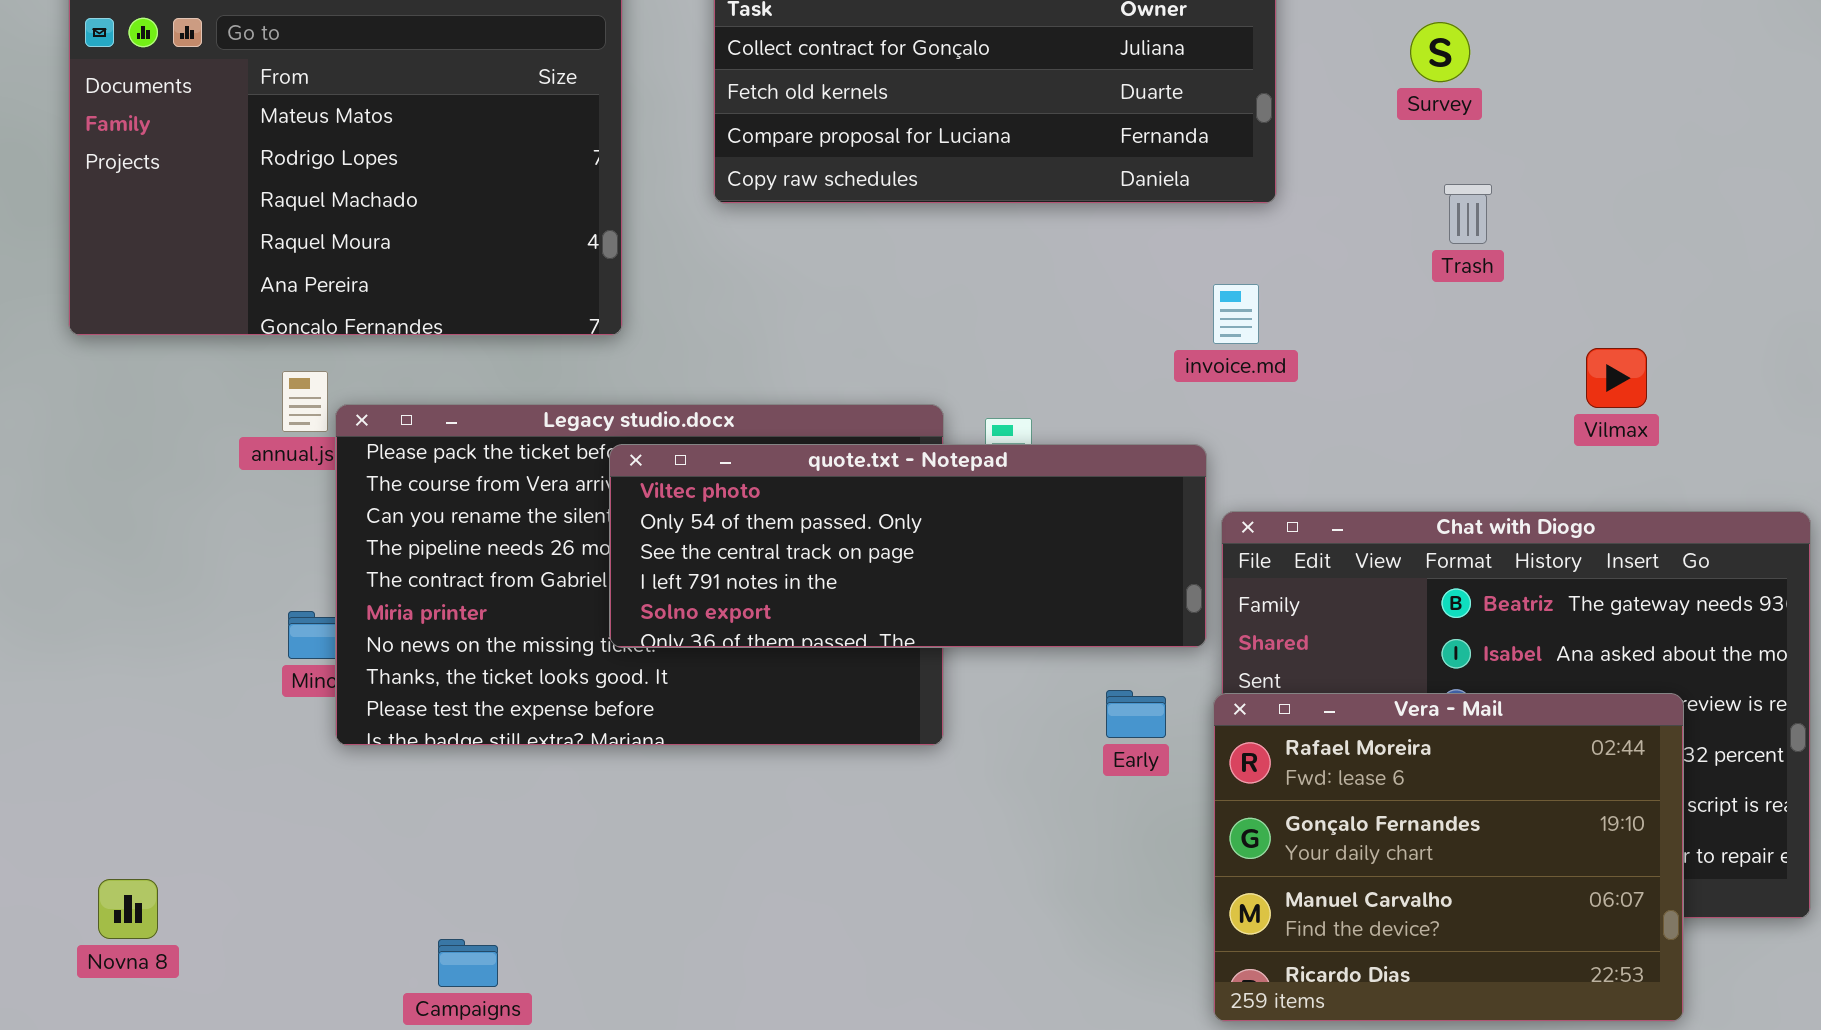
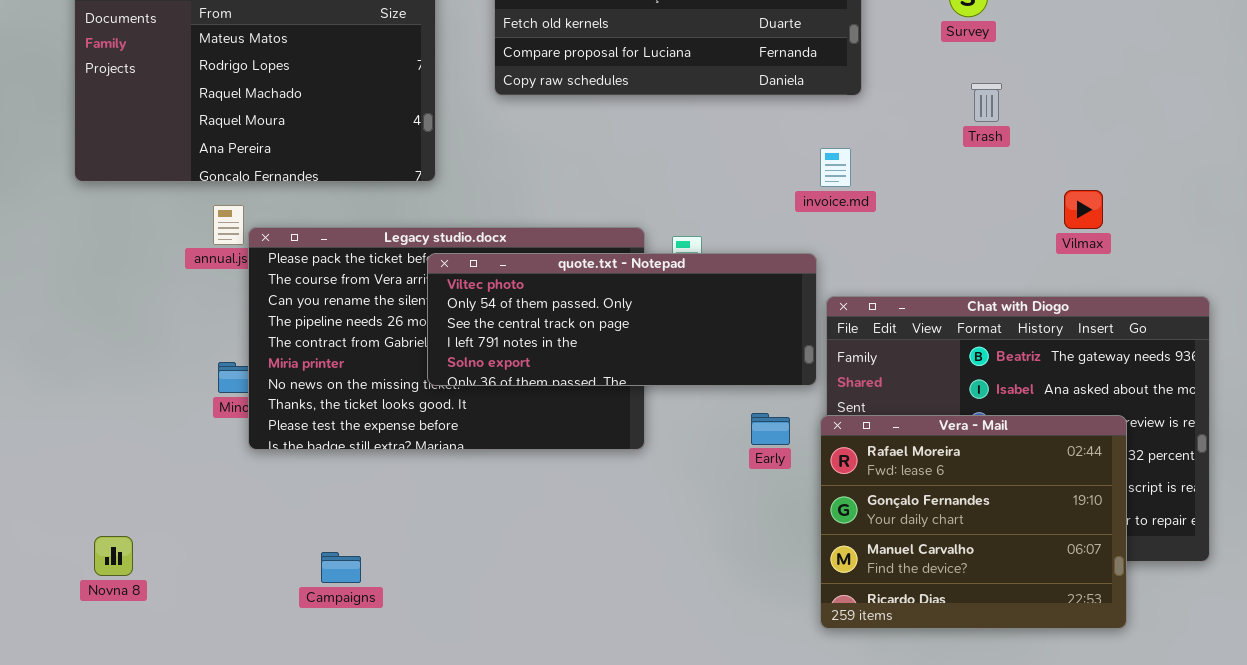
Campaigns: [438,939,498,987] -> [321,552,361,583], moved

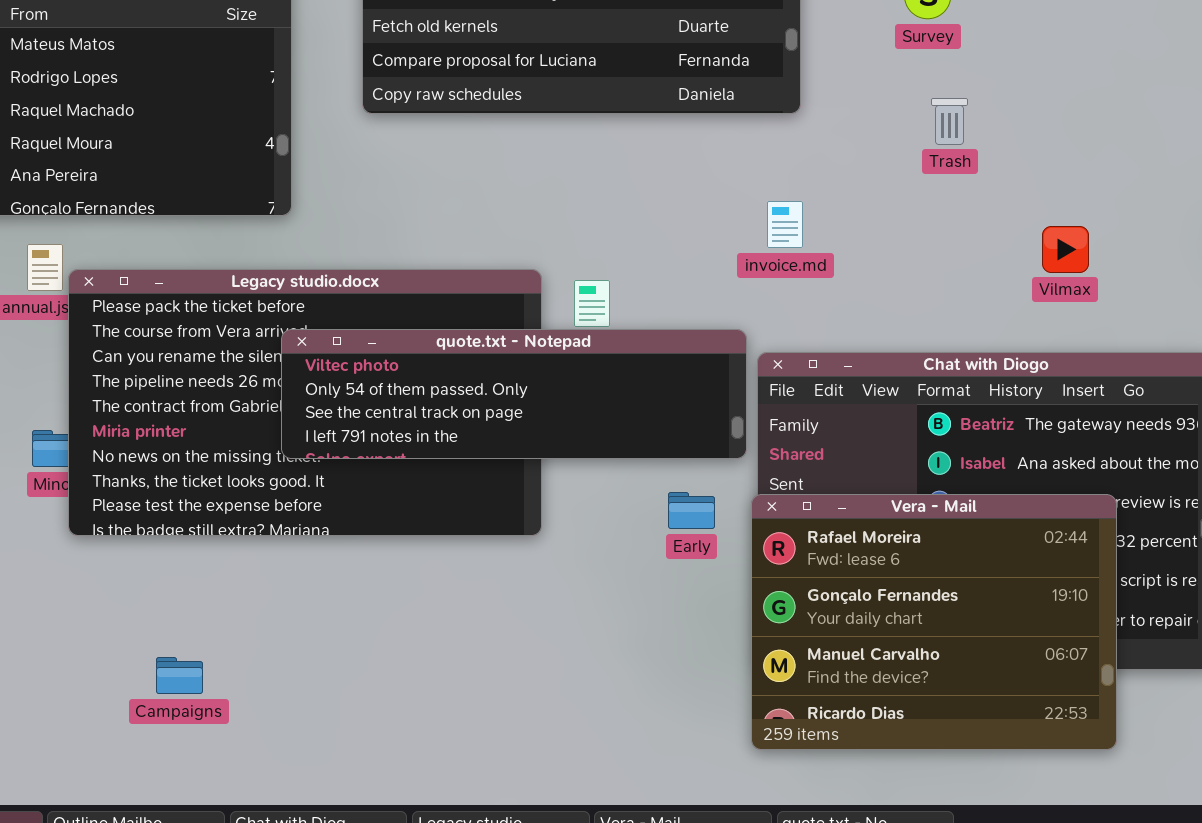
invoice.md: [820,148,851,187] -> [767,201,803,248], moved
quote.txt - Notepad: [427,253,817,386] -> [281,329,747,459], resized

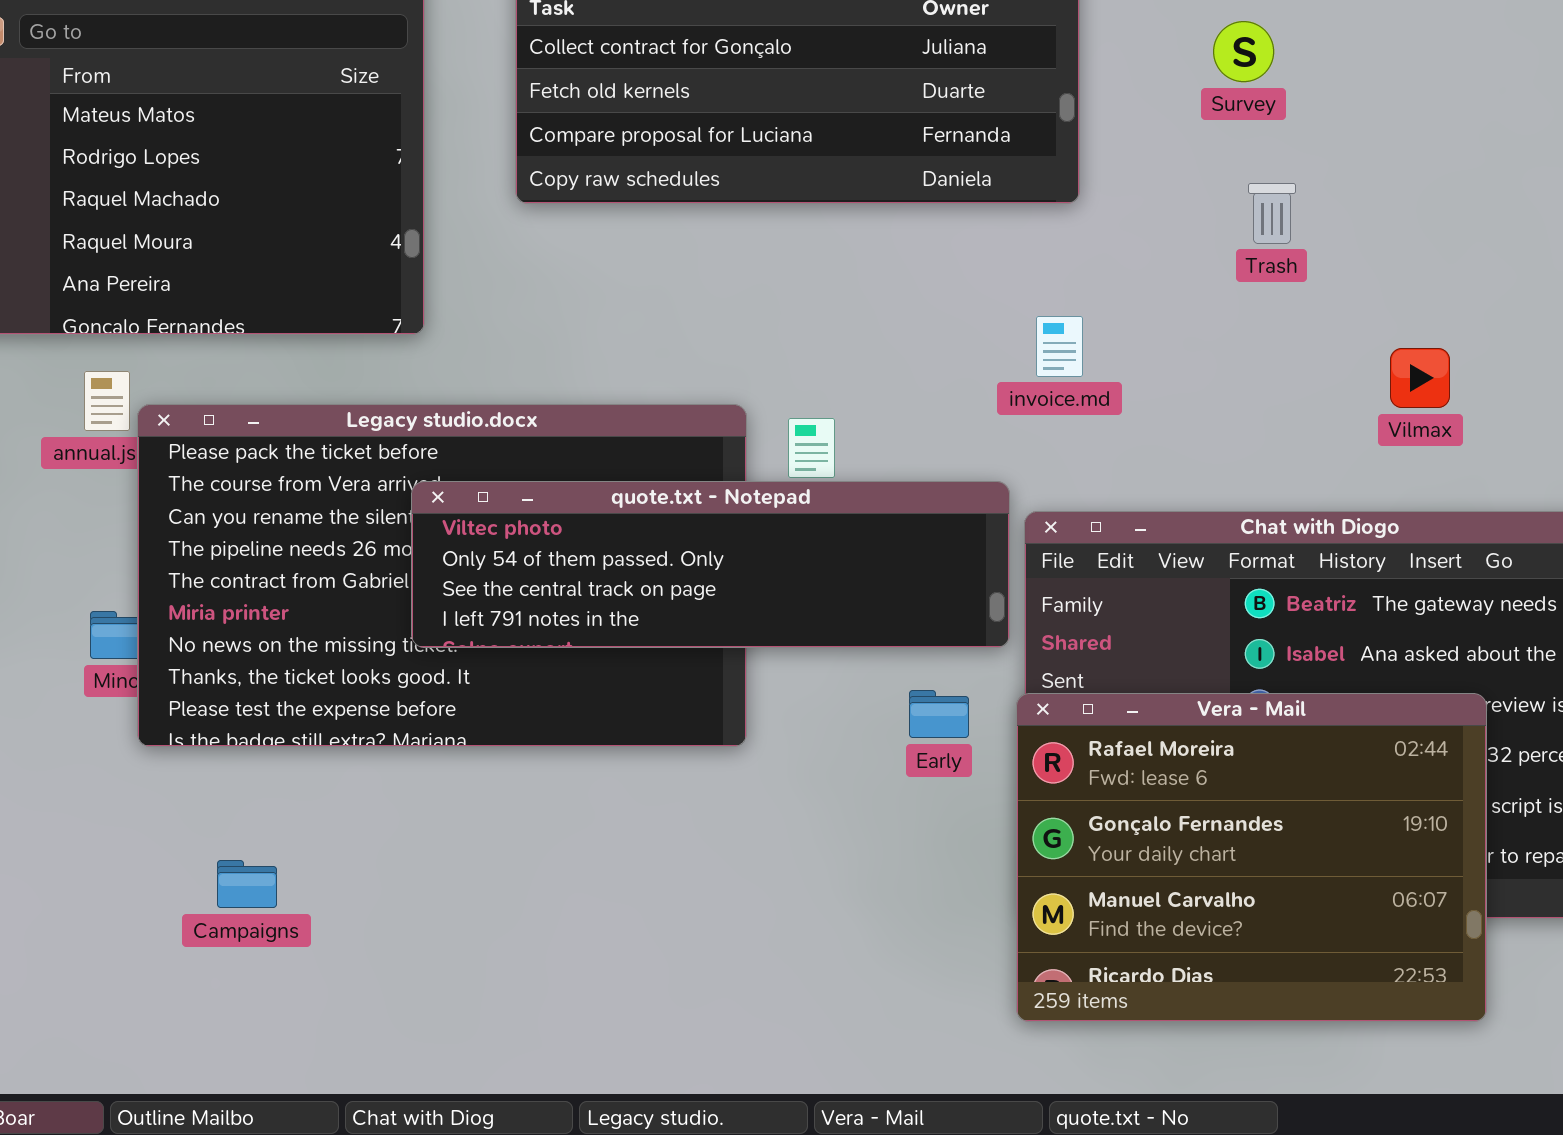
Campaigns: [156,657,203,694] -> [217,860,277,908], moved

